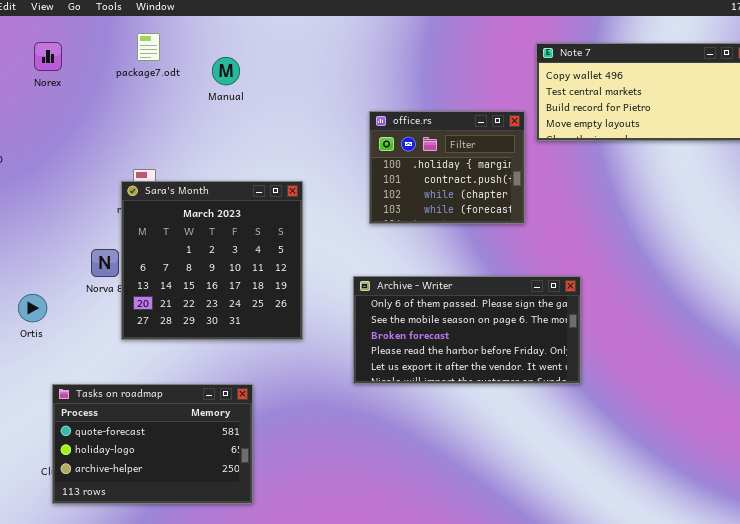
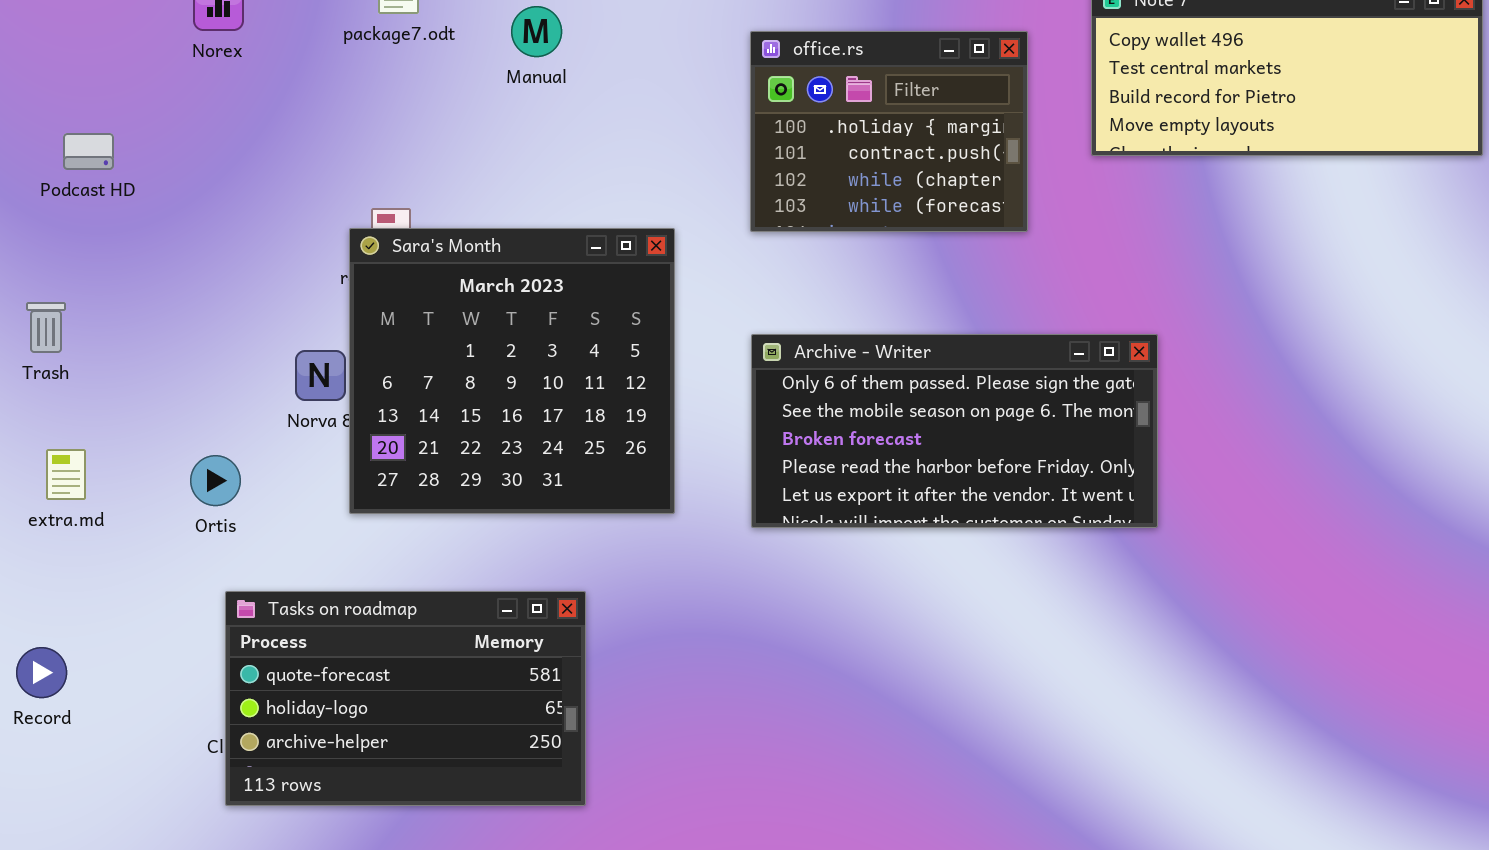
office.rs: [369,111,525,224] -> [750,31,1028,232], moved
Archive - Writer: [353,276,581,384] -> [751,334,1158,528], moved
Ortis: [18,294,47,322] -> [190,455,241,506], moved

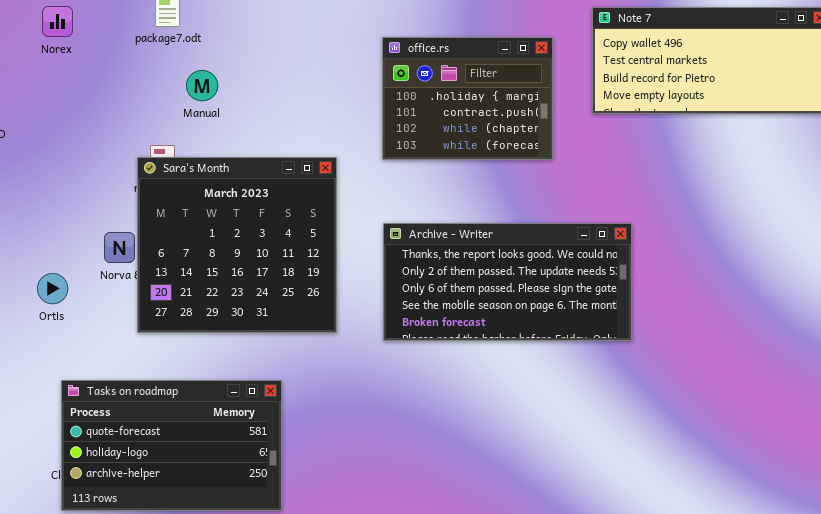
Manual: [511,6,562,57] -> [186,70,218,101], moved
Archive - Writer: [751,334,1158,528] -> [383,223,632,341], scrolled up 2 rows
Ortis: [190,455,241,506] -> [37,273,68,304], moved

